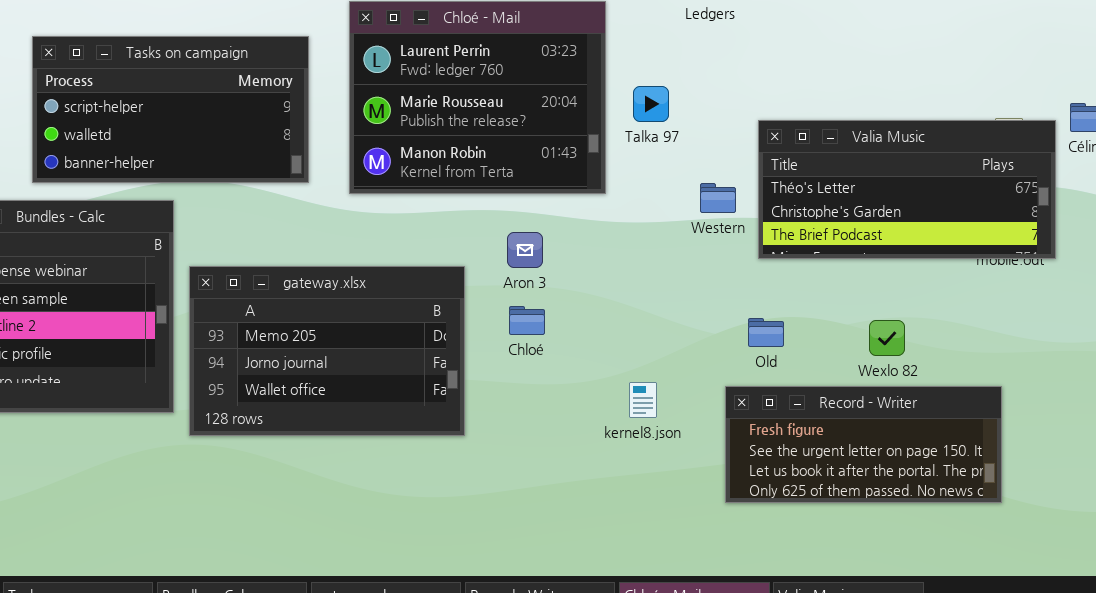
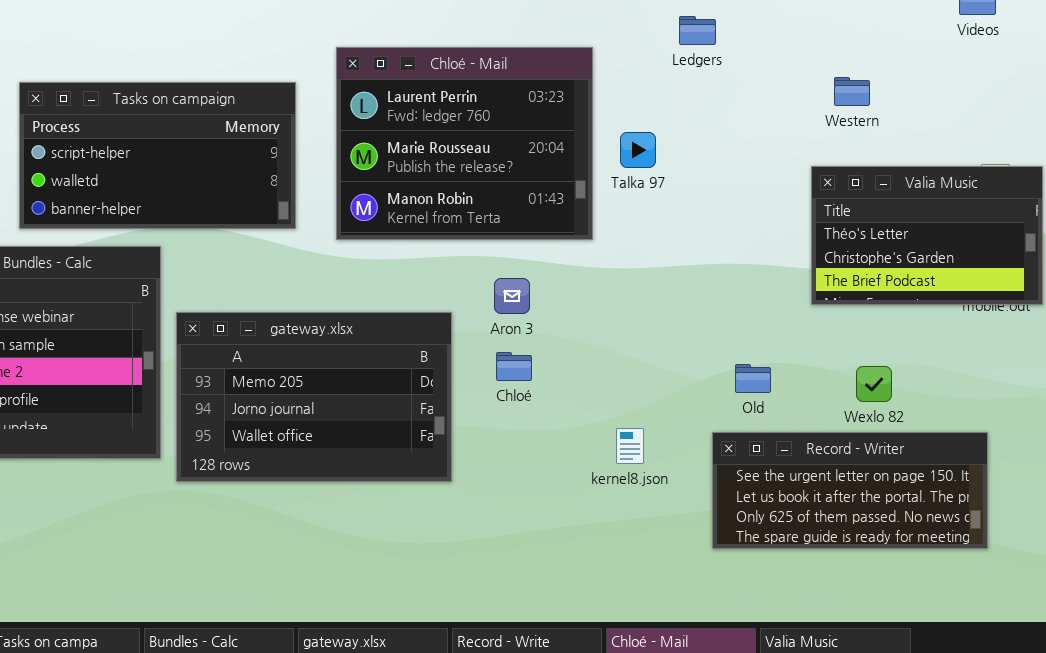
Valia Music: [758,120,1056,259] -> [811,166,1043,305], resized
Western: [700,183,736,213] -> [834,77,870,106], moved
Record - Writer: [725,386,1002,503] -> [712,432,988,549], scrolled down 1 row

